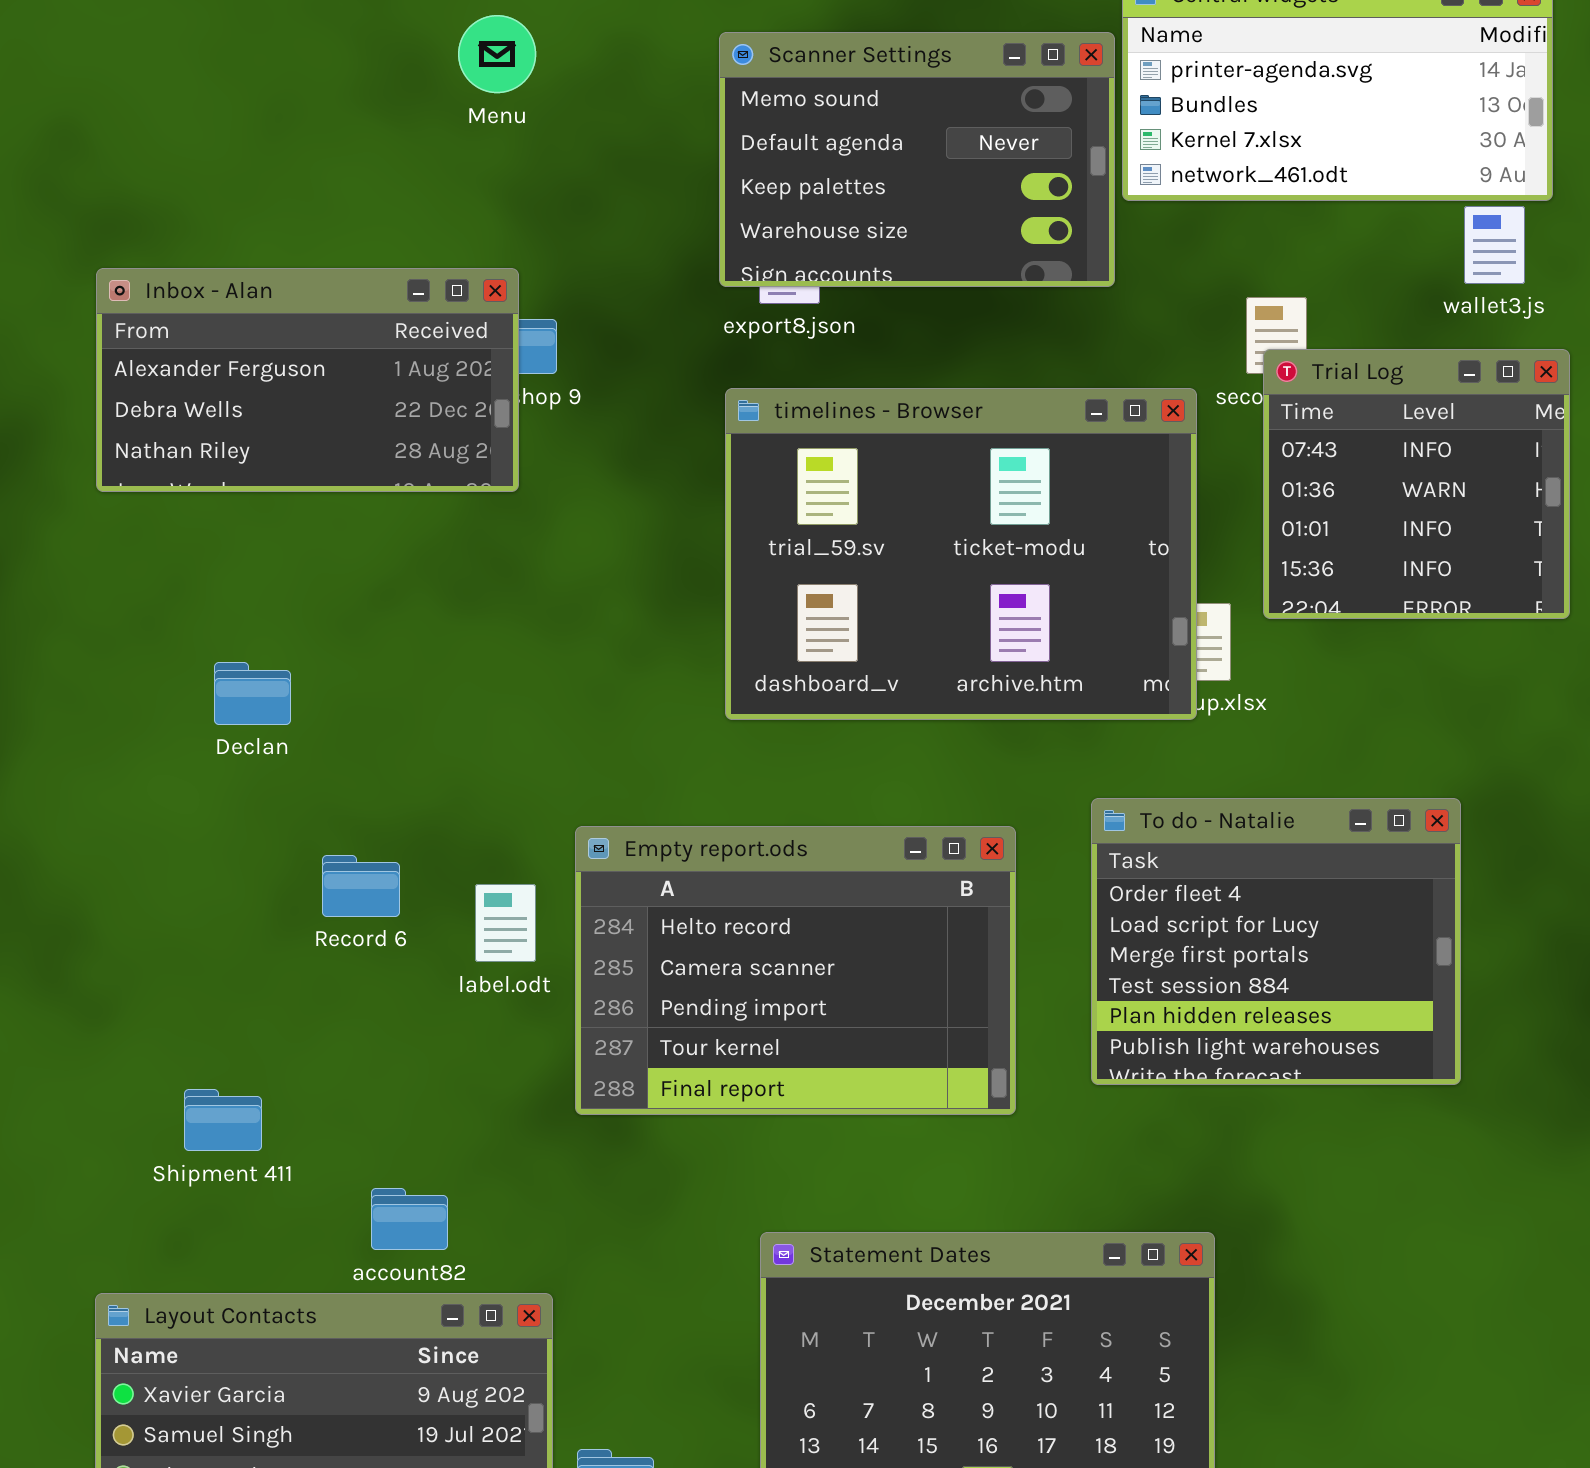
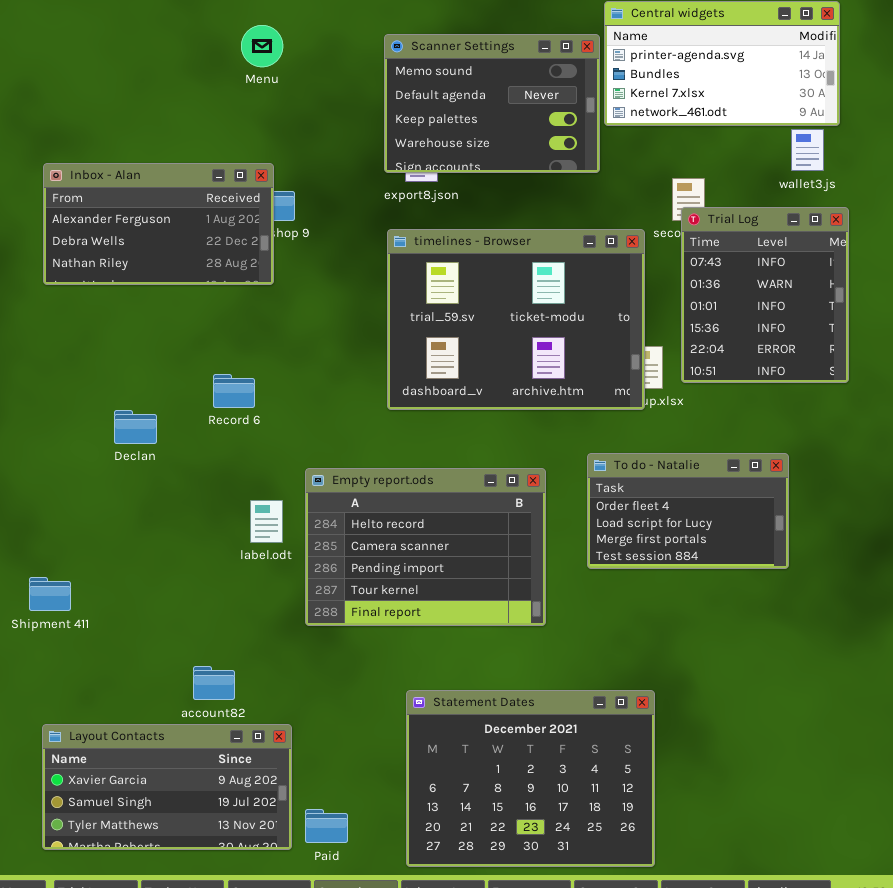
Trial Log: [1263,349,1570,619] -> [681,207,849,383], resized
Declan: [214,662,291,725] -> [114,410,157,444], moved
To do - Natalie: [1091,798,1461,1085] -> [587,453,789,569], resized
Record 6: [322,855,400,917] -> [213,374,255,408], moved
Shipment 411: [184,1089,262,1151] -> [29,577,71,611], moved

